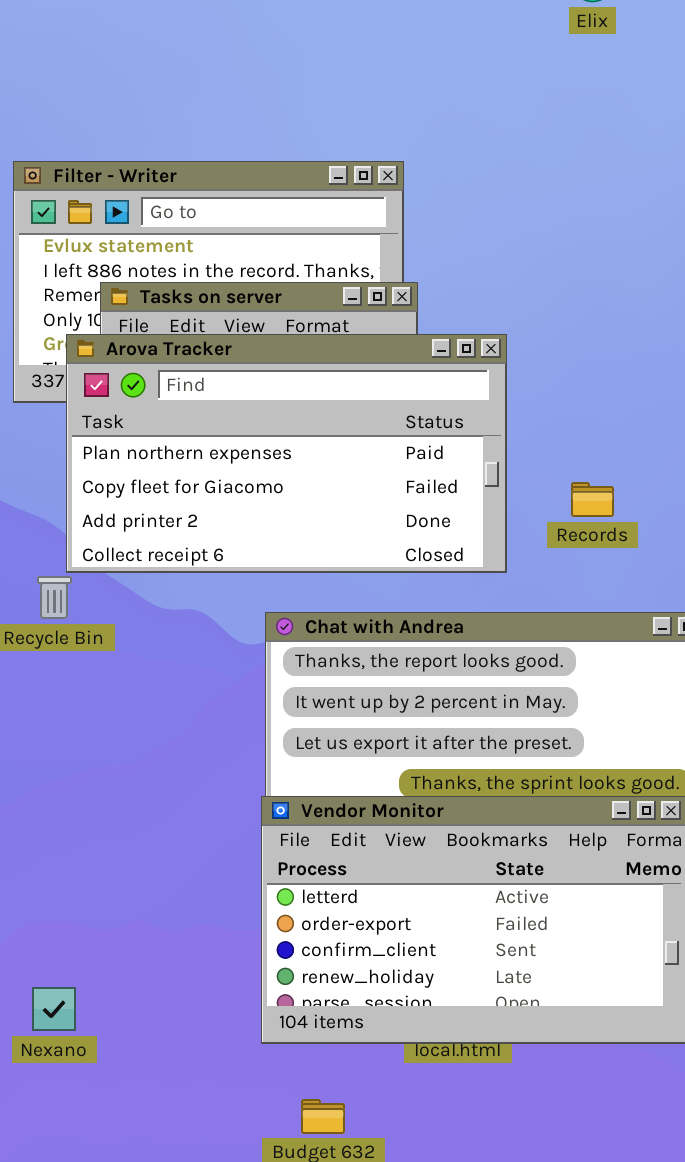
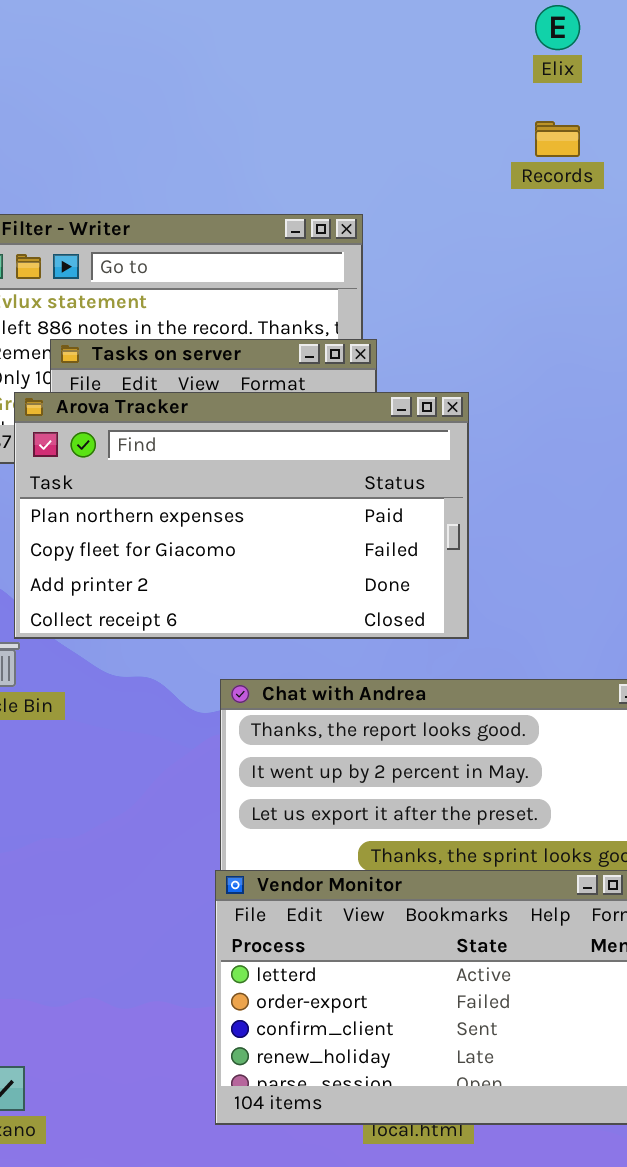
Records: [571,482,614,517] -> [535,121,580,157], moved

